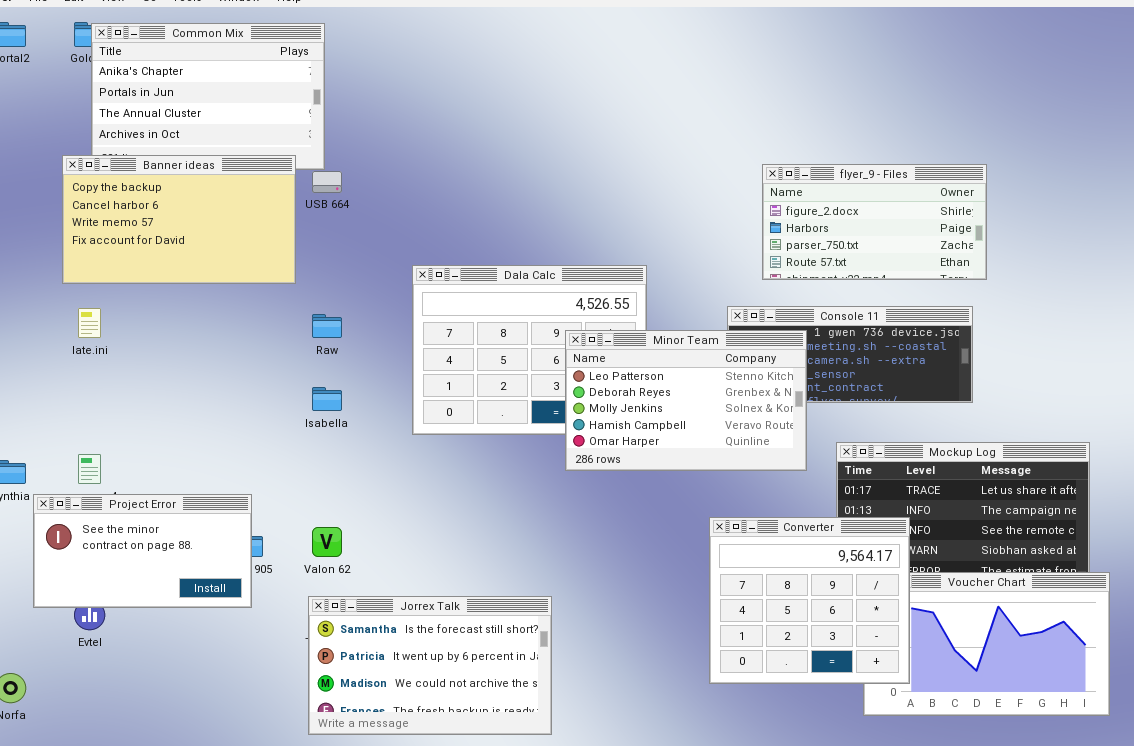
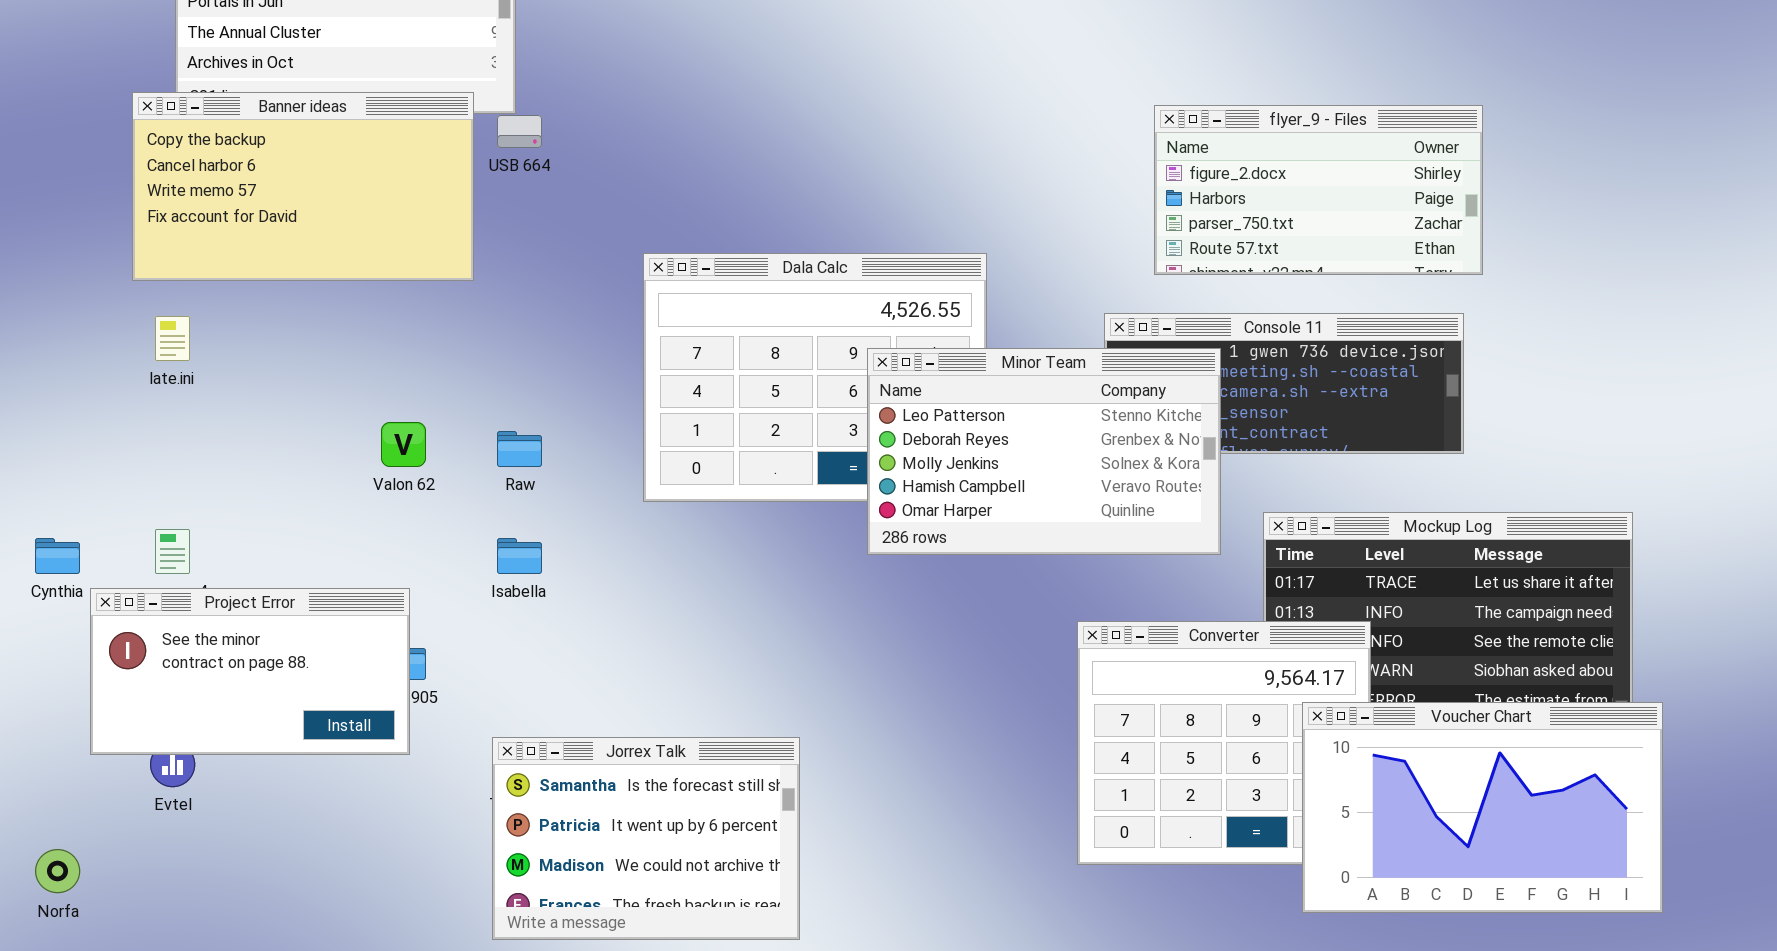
Raw: [312,314,342,338] -> [497,431,542,467], moved
Isabella: [312,387,342,411] -> [497,538,542,574], moved
Valon 62: [312,527,342,557] -> [381,422,426,467], moved
Voucher Chart: [863,572,1110,716] -> [1302,702,1663,913], raised
Jorrex Talk: [308,596,552,735] -> [492,737,800,940], resized

